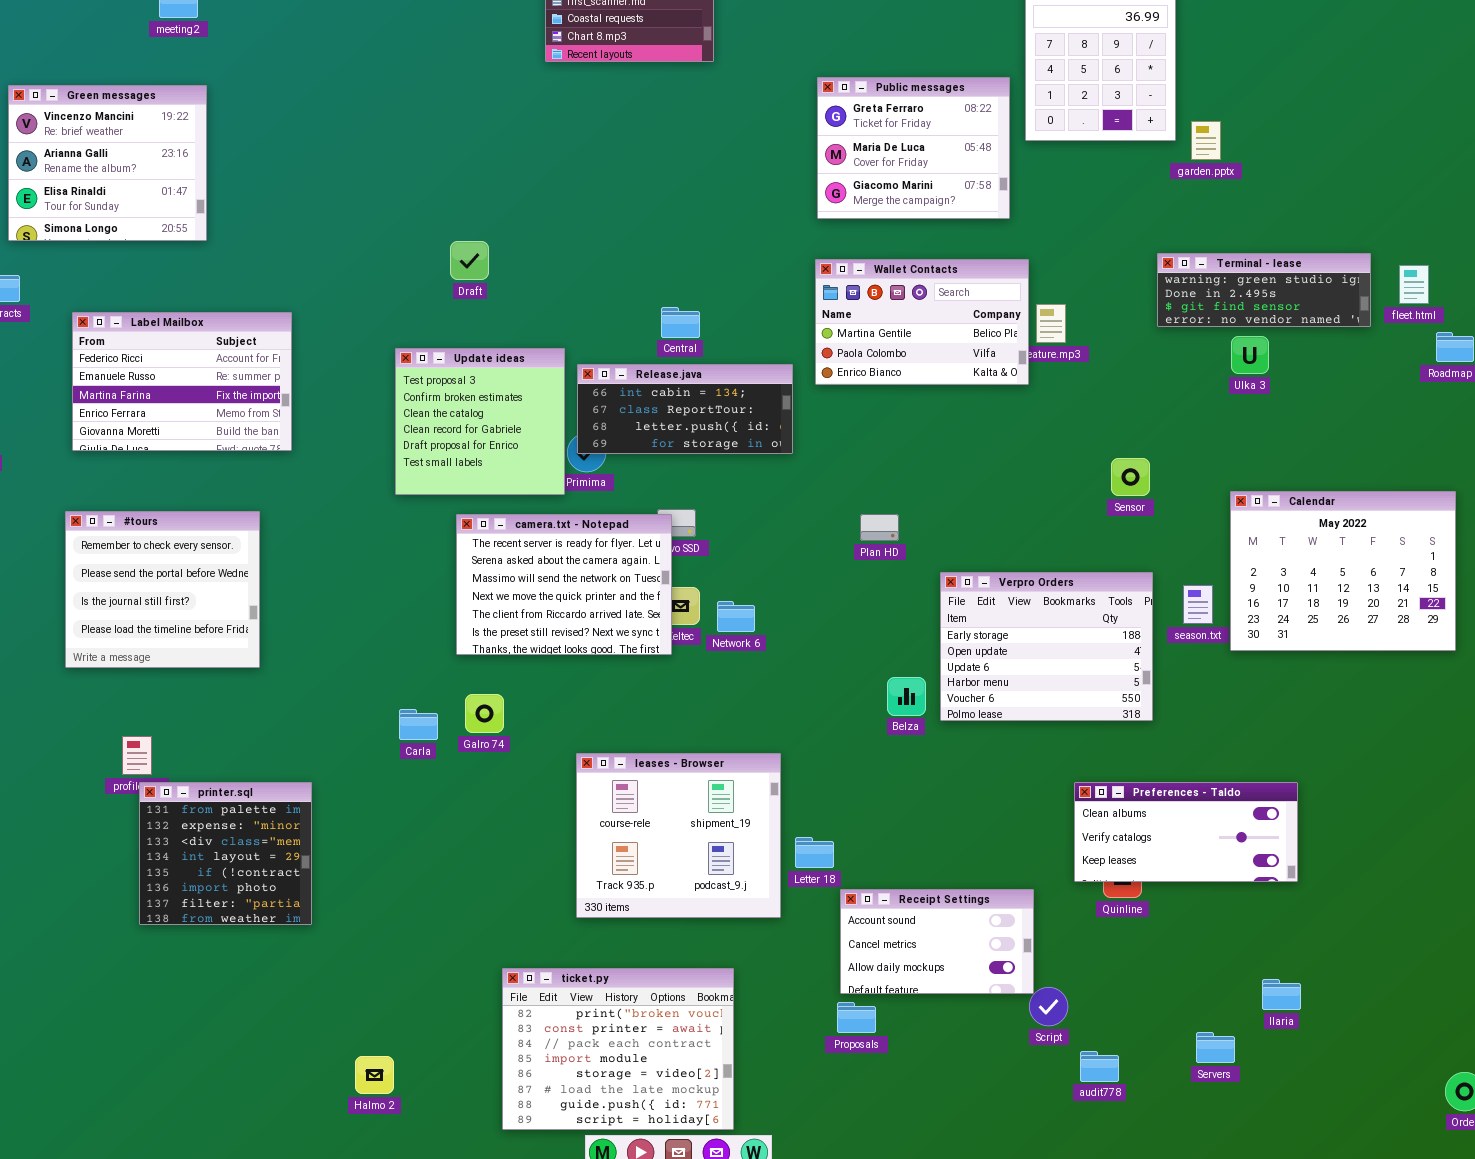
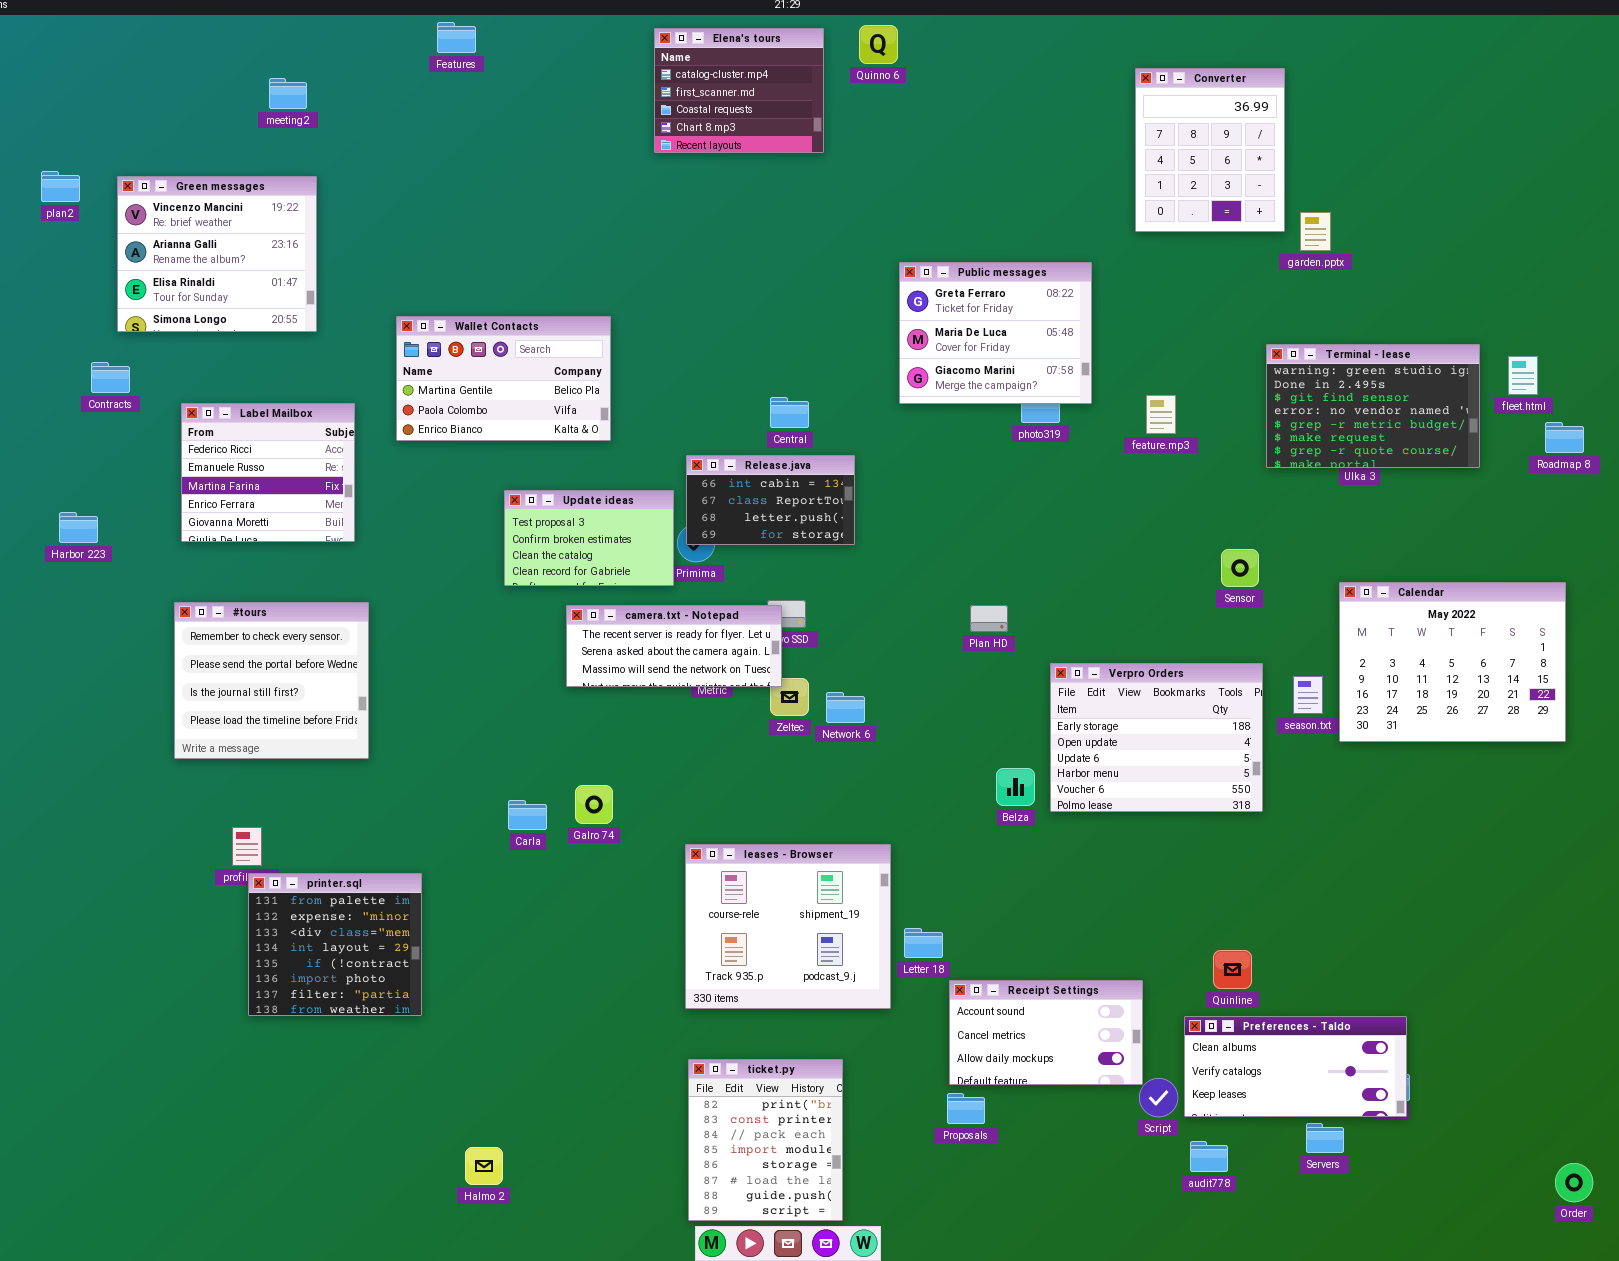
Public messages: [817,77,1010,219] -> [899,262,1092,404], moved
Terminal - lease: [1157,253,1371,327] -> [1266,344,1480,468], resized
Wallet Contacts: [815,259,1029,385] -> [396,316,611,441], moved
Label Mailbox: [72,312,292,451] -> [181,403,355,542], resized
Update ideas: [395,348,565,495] -> [504,490,674,586], resized
Release.java: [577,364,793,454] -> [686,455,855,545], resized
camera.txt - Notepad: [456,514,672,655] -> [566,605,782,687], resized
Preferences - Taldo: [1074,782,1298,882] -> [1184,1016,1407,1117], moved
ticket.py: [502,968,734,1130] -> [688,1059,843,1221], resized

